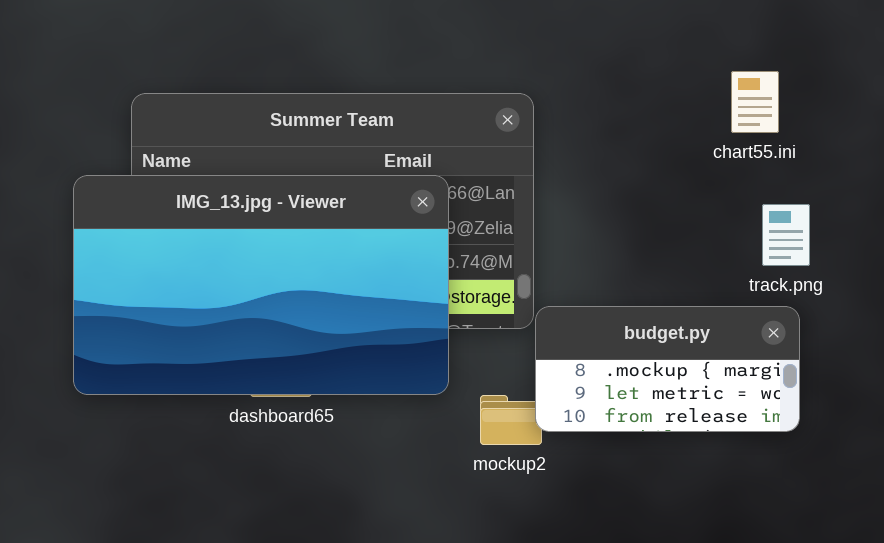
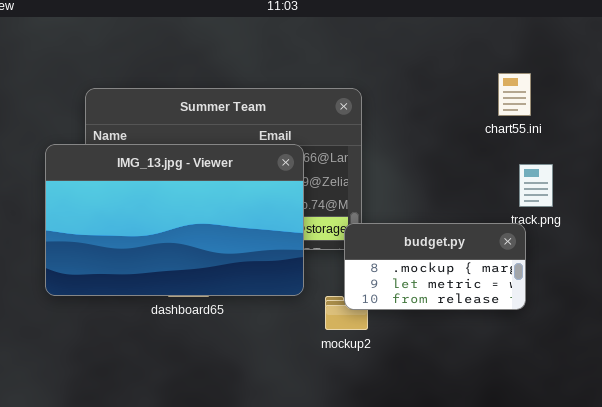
budget.py: [535,306,800,432] -> [344,223,526,310], moved

